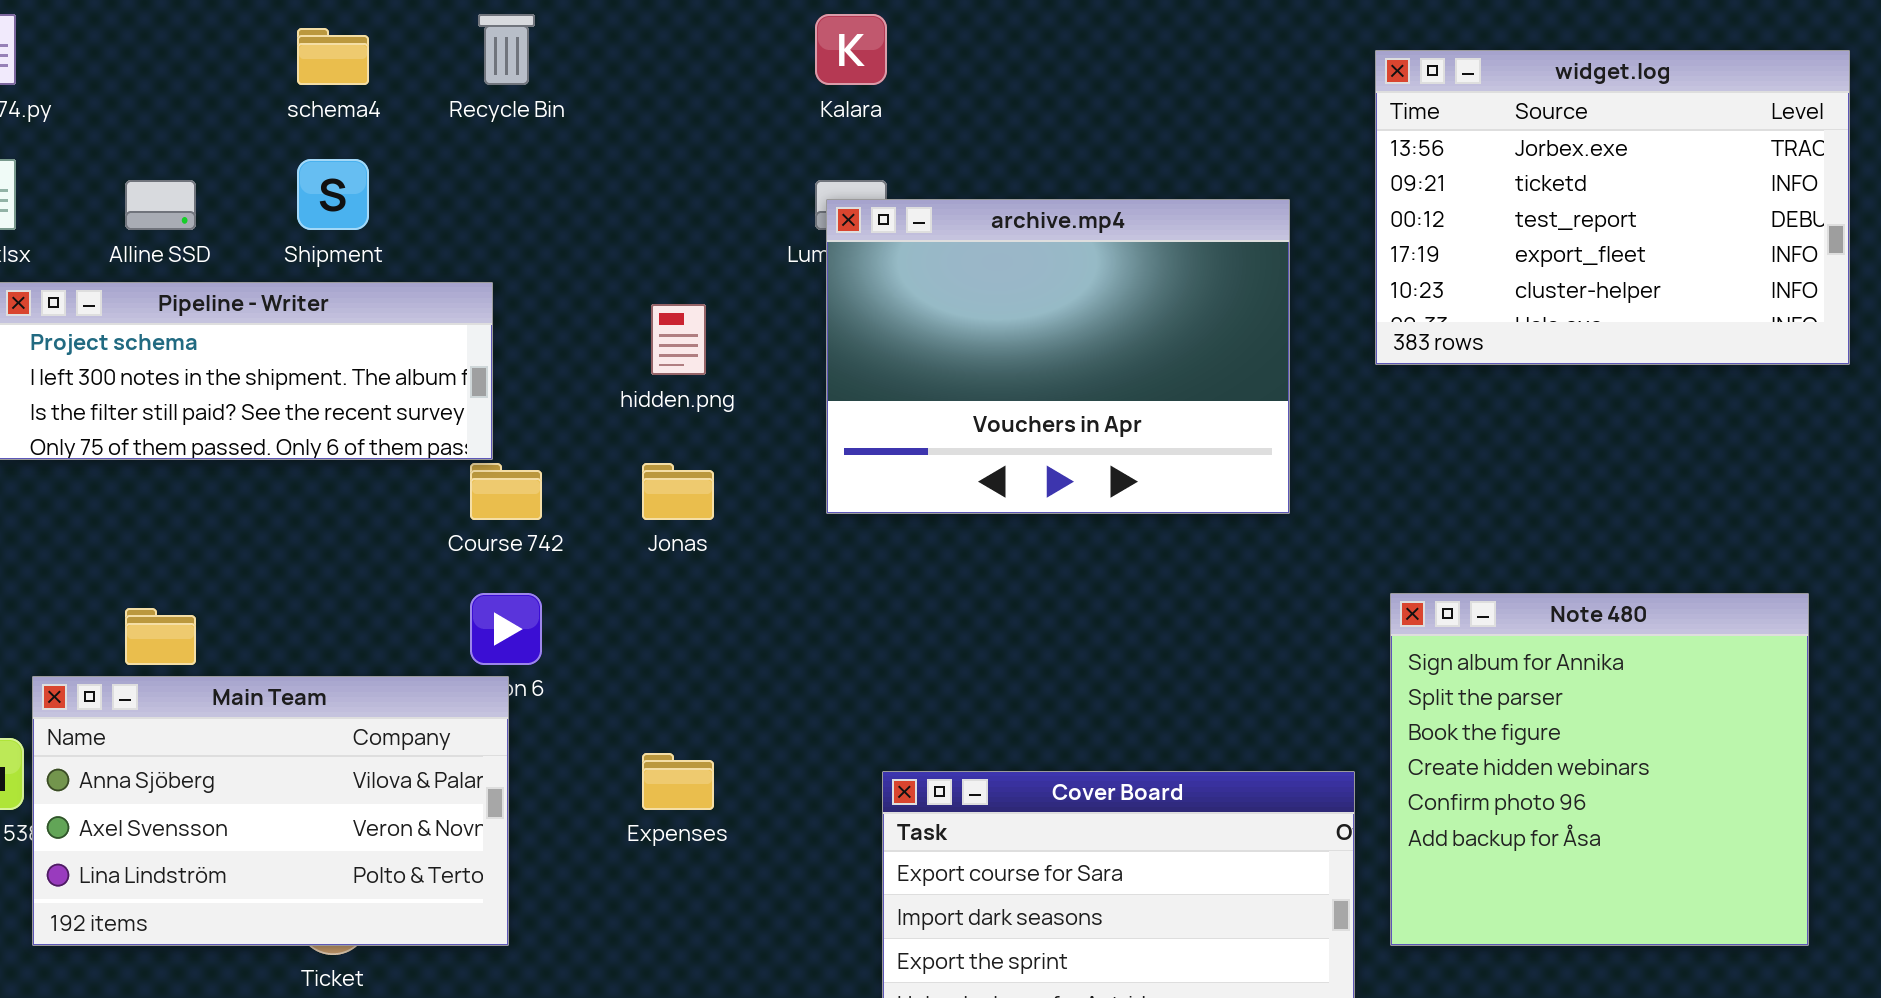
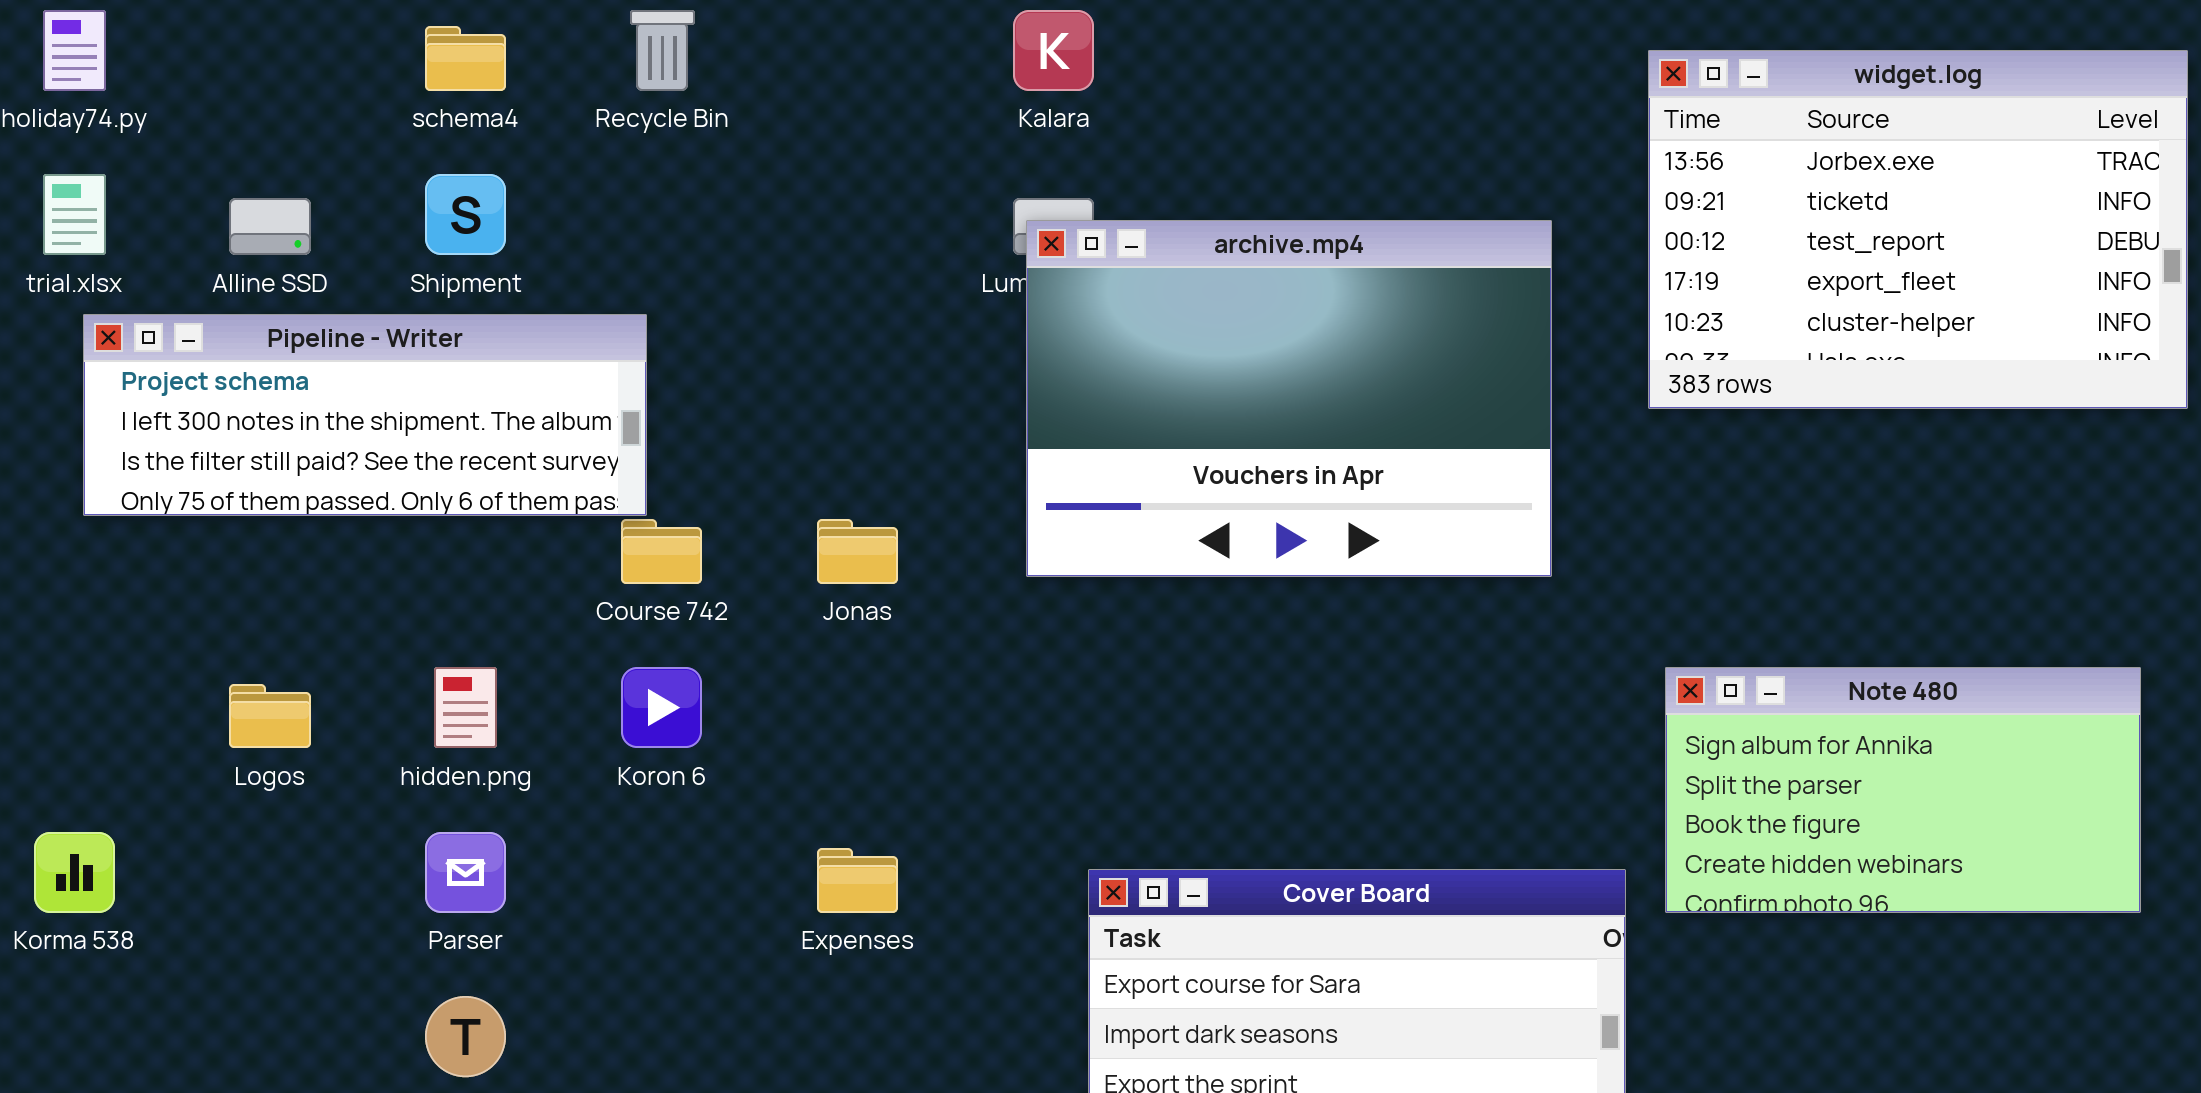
hidden.png: [651,304,706,375] -> [434,667,497,748], moved
Note 480: [1390,593,1809,946] -> [1665,667,2141,913], resized
Main Team: [32,676,509,946] -> none, closed

